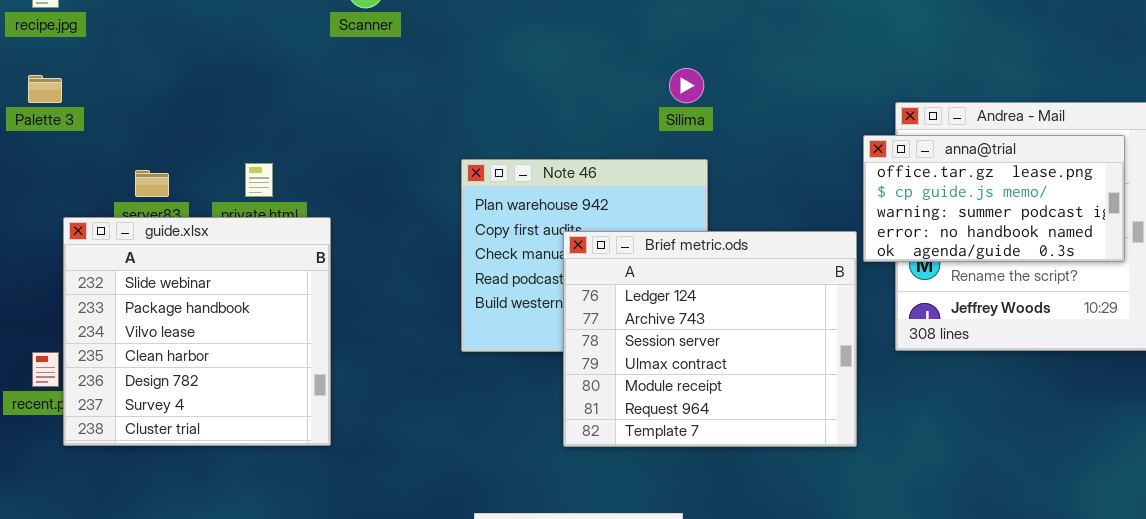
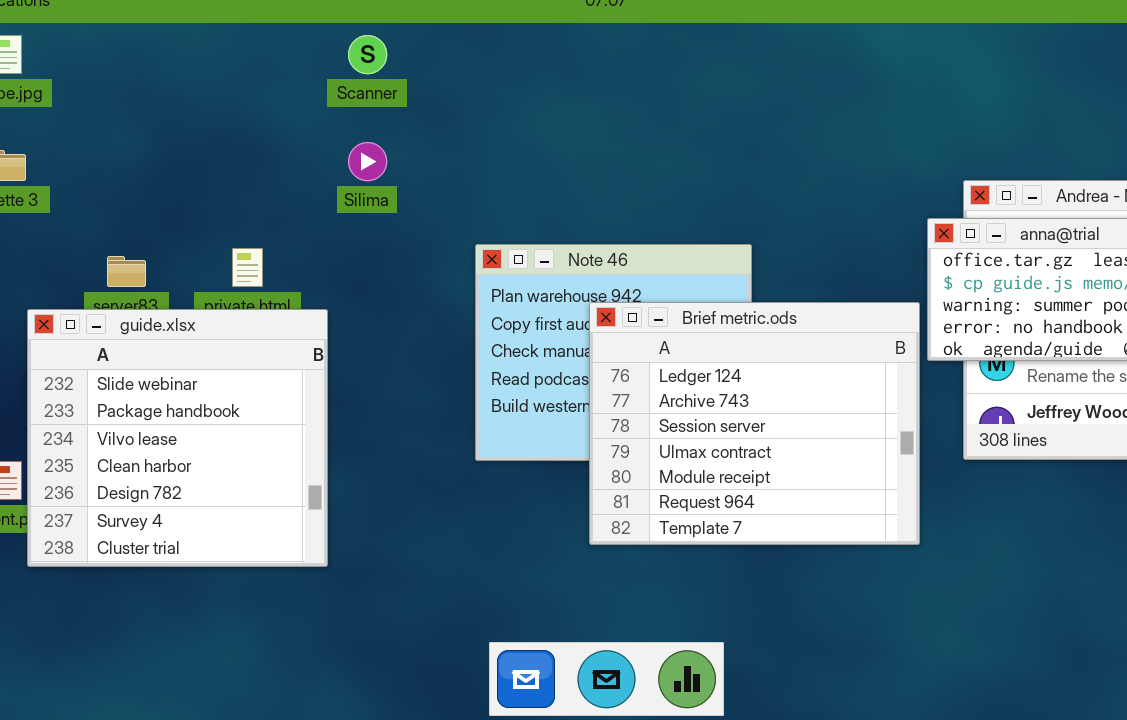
Silima: [669,68,704,103] -> [348,142,387,181], moved
Brief metric.ods: [563,231,857,447] -> [589,302,920,545], moved

